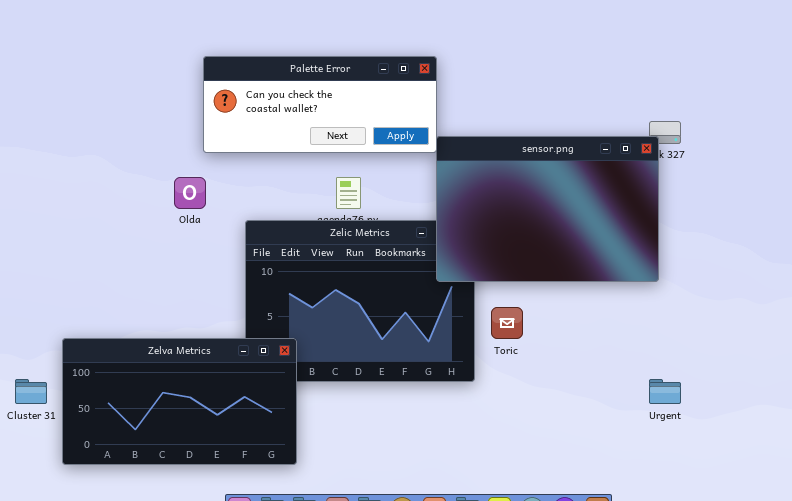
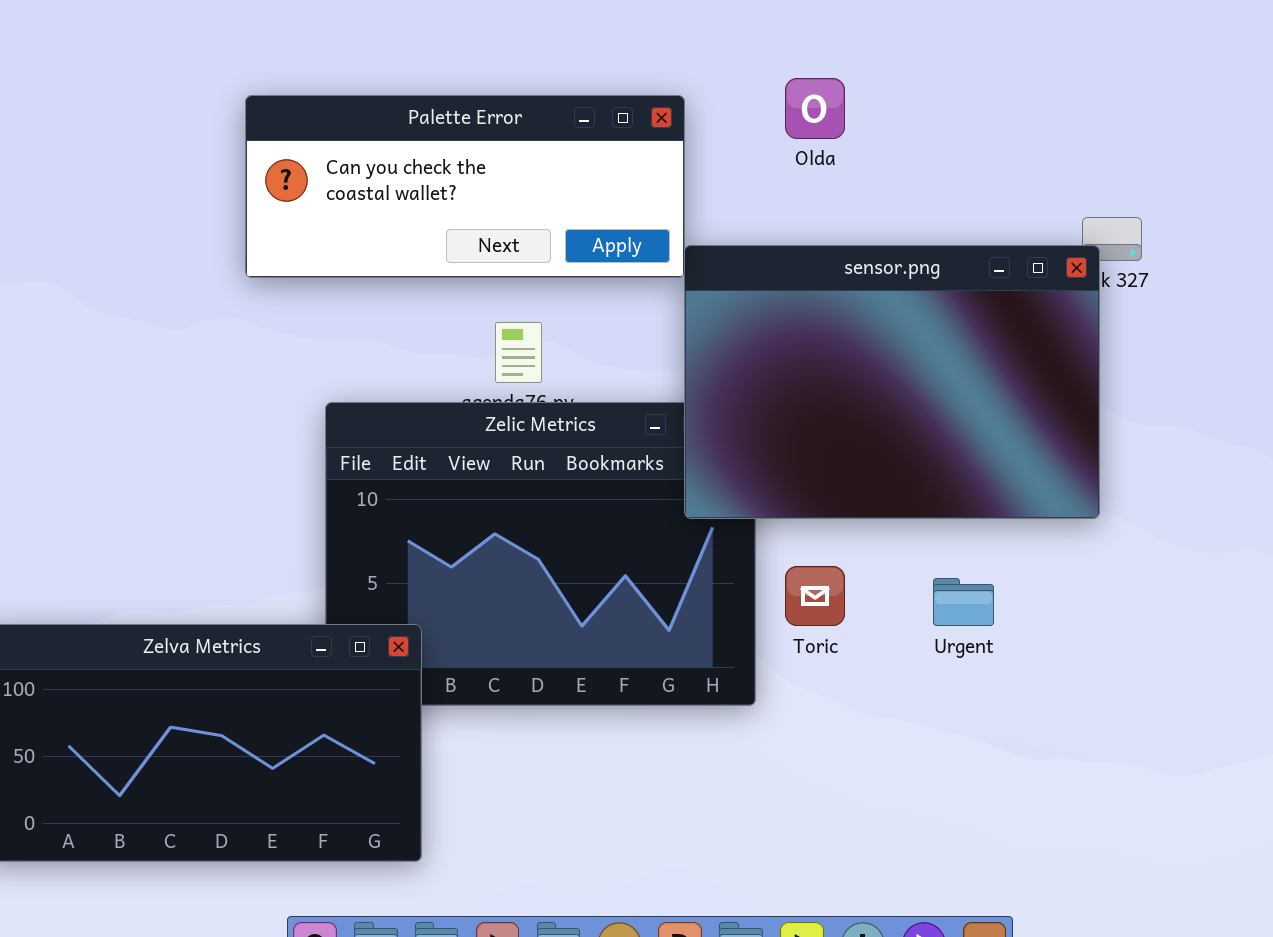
Olda: [174,177,206,209] -> [785,78,845,139], moved
Urgent: [649,379,681,404] -> [933,578,994,626], moved

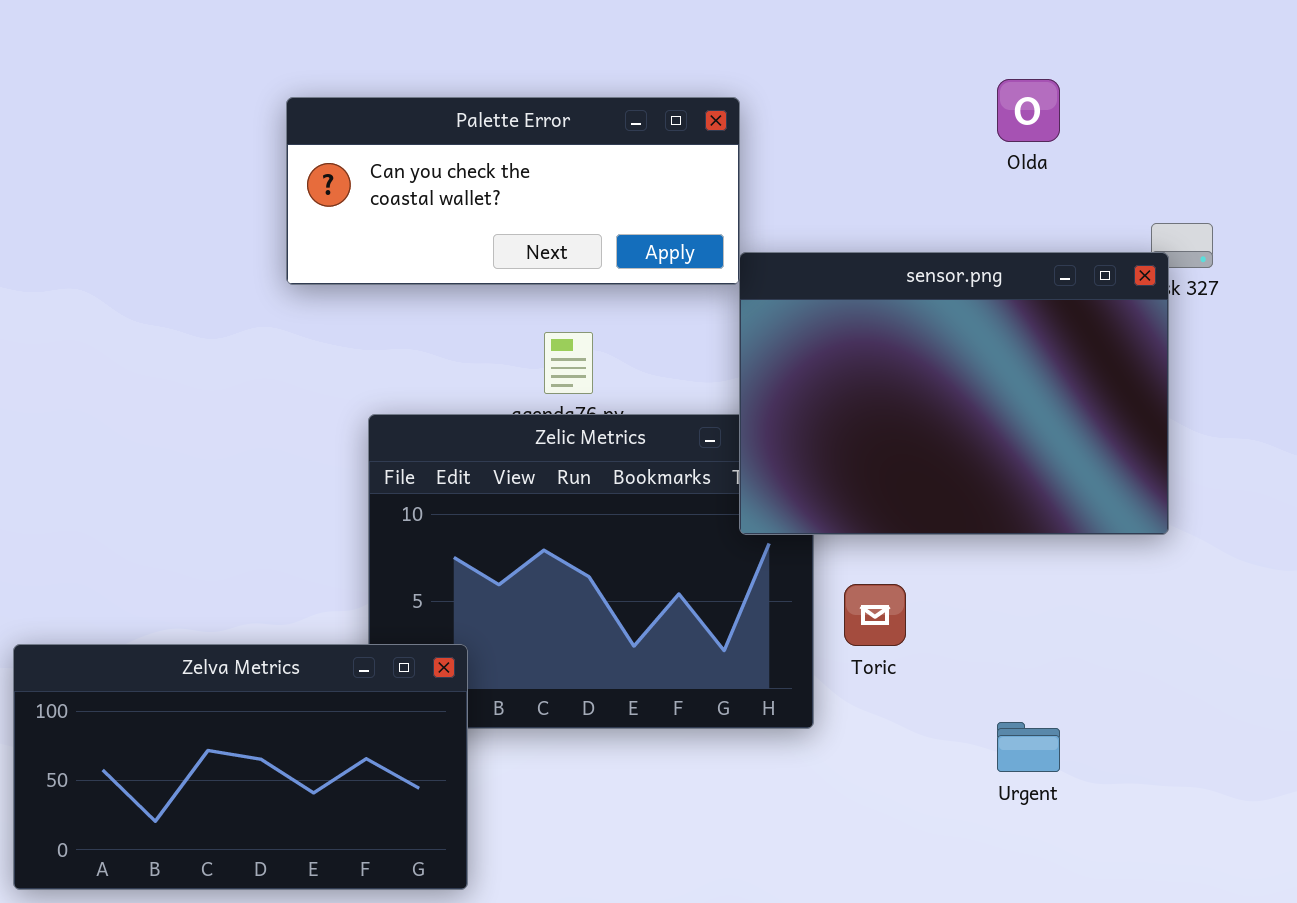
Olda: [785,78,845,139] -> [997,79,1060,142], moved
Urgent: [933,578,994,626] -> [997,722,1060,772], moved

